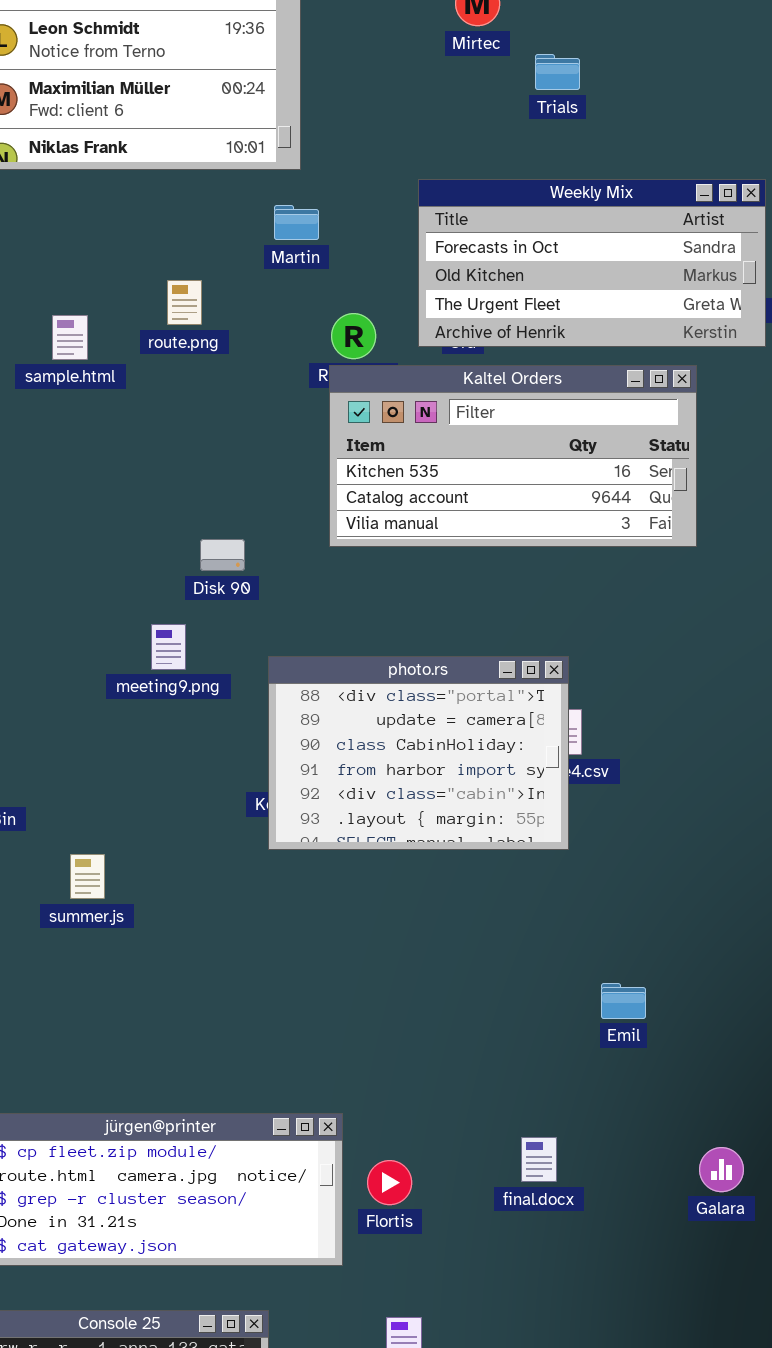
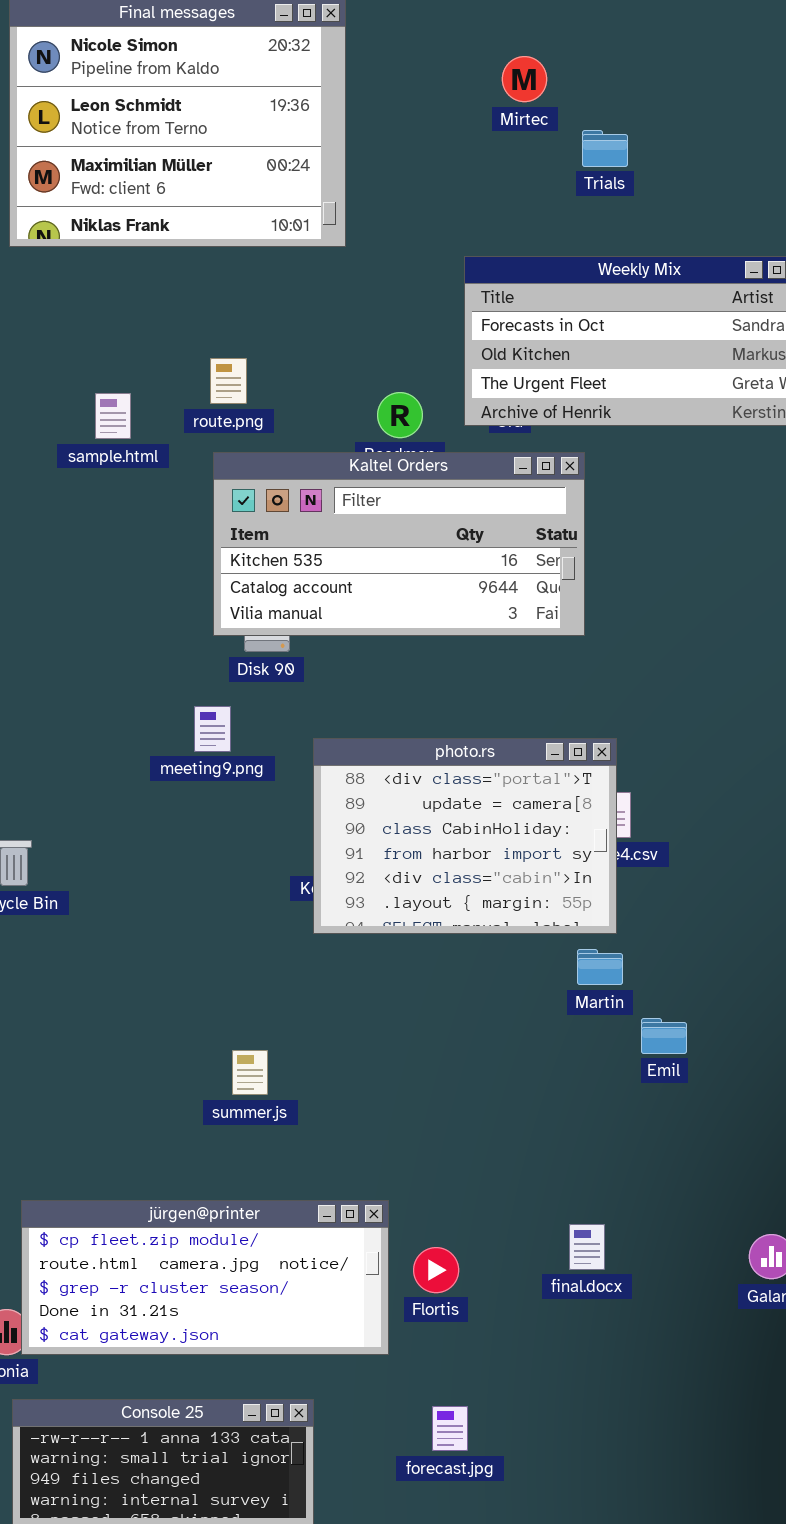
Martin: [274,205,319,240] -> [577,949,623,985], moved
Kaltel Orders: [329,365,697,547] -> [213,452,585,636], moved
summer.js: [70,854,105,899] -> [232,1050,268,1095], moved
Emil: [601,983,646,1019] -> [641,1018,687,1054], moved

